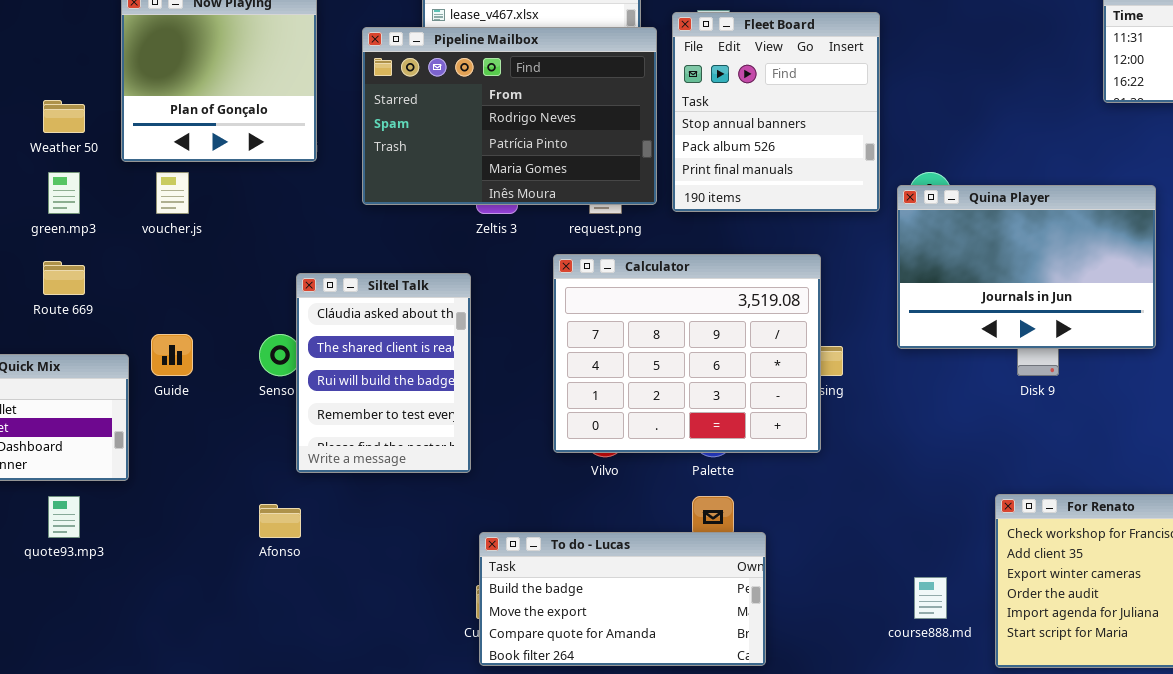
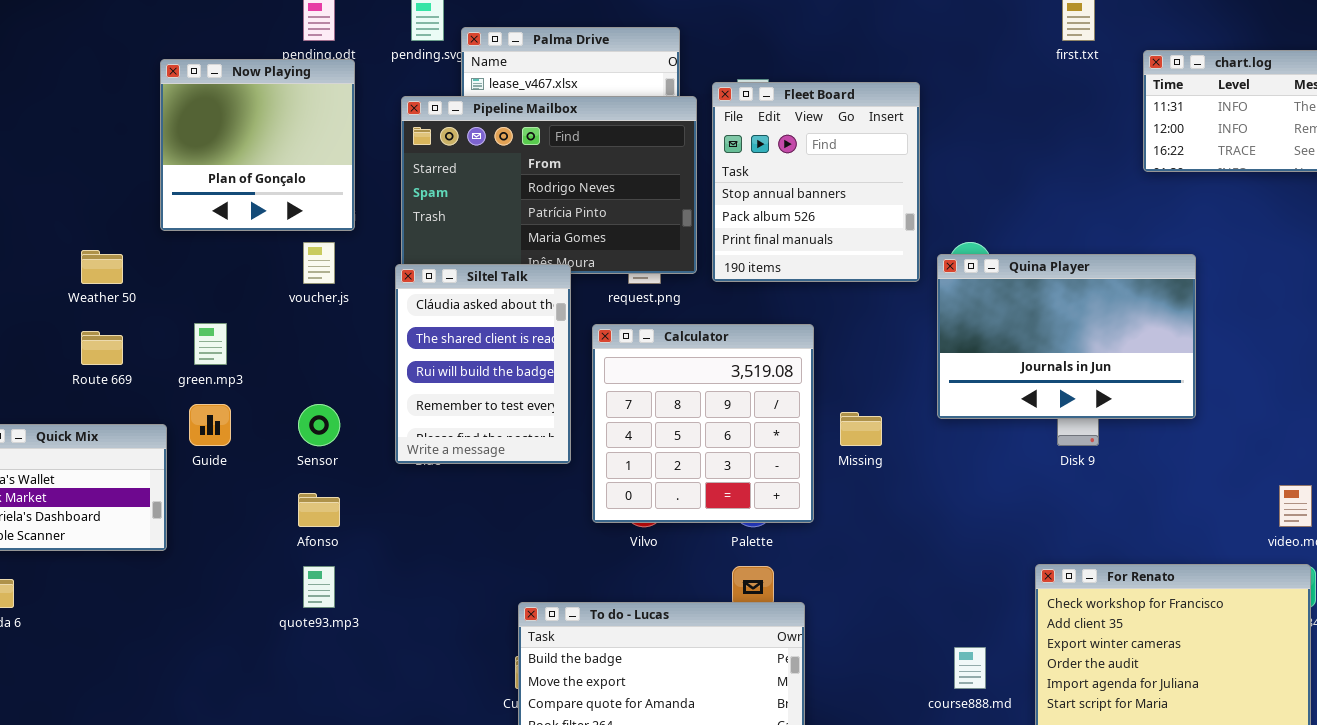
Weather 50: [43,100,85,133] -> [81,250,123,284], moved
green.mp3: [48,172,80,214] -> [194,323,227,365], moved
voucher.js: [156,172,189,214] -> [303,242,335,284], moved
Calculator: [553,254,821,453] -> [592,324,814,523], resized
Siltel Talk: [296,273,471,473] -> [395,264,571,464], moved
quote93.mp3: [48,496,80,538] -> [303,566,335,608], moved
Afonso: [259,504,301,538] -> [298,493,340,527], moved

